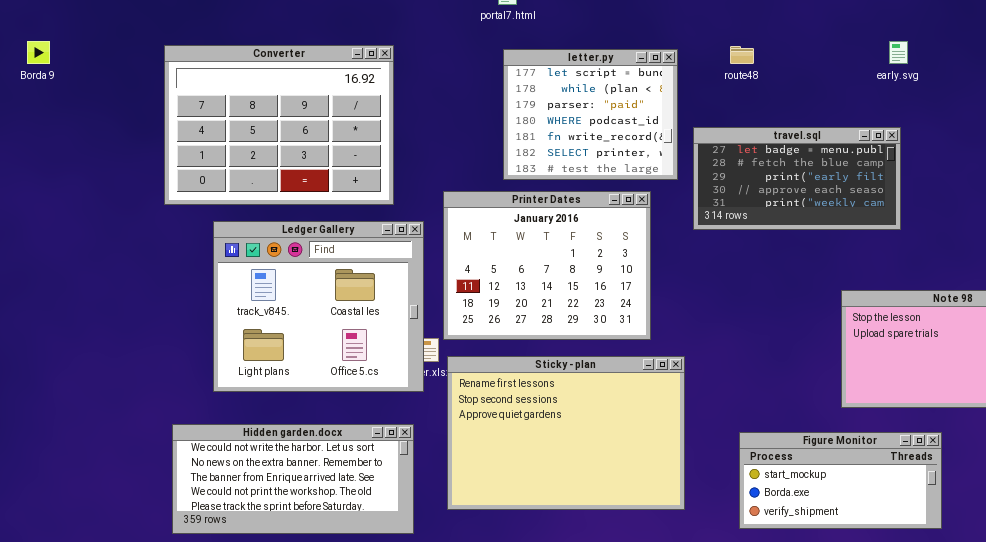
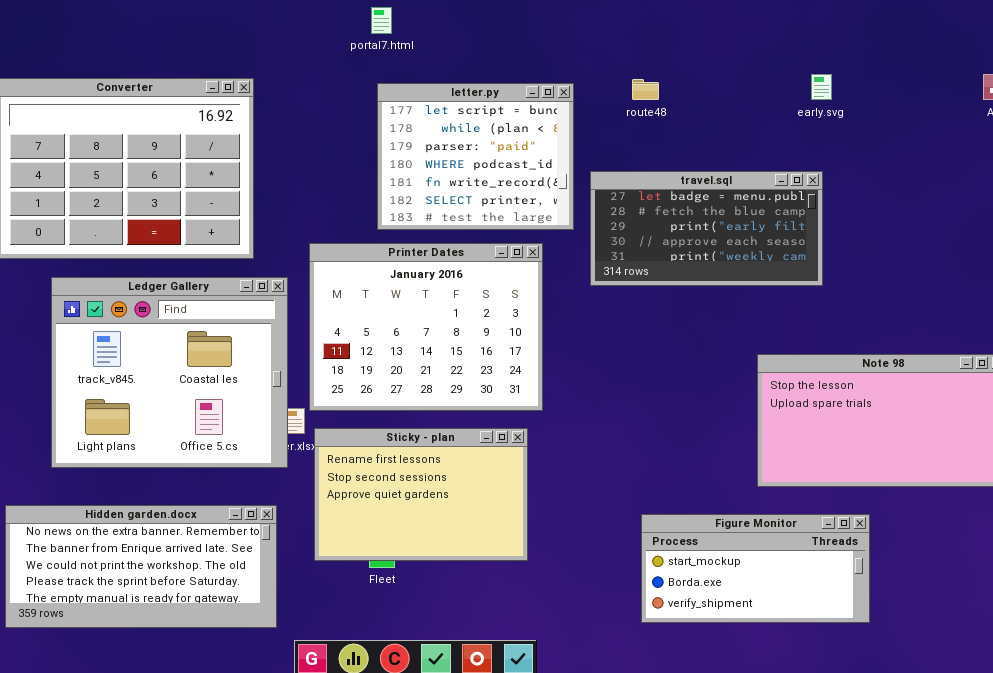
Sticky - plan: [447,356,685,510] -> [314,428,528,561], resized
Hidden garden.docx: [172,424,414,534] -> [5,505,277,628], scrolled down 1 row

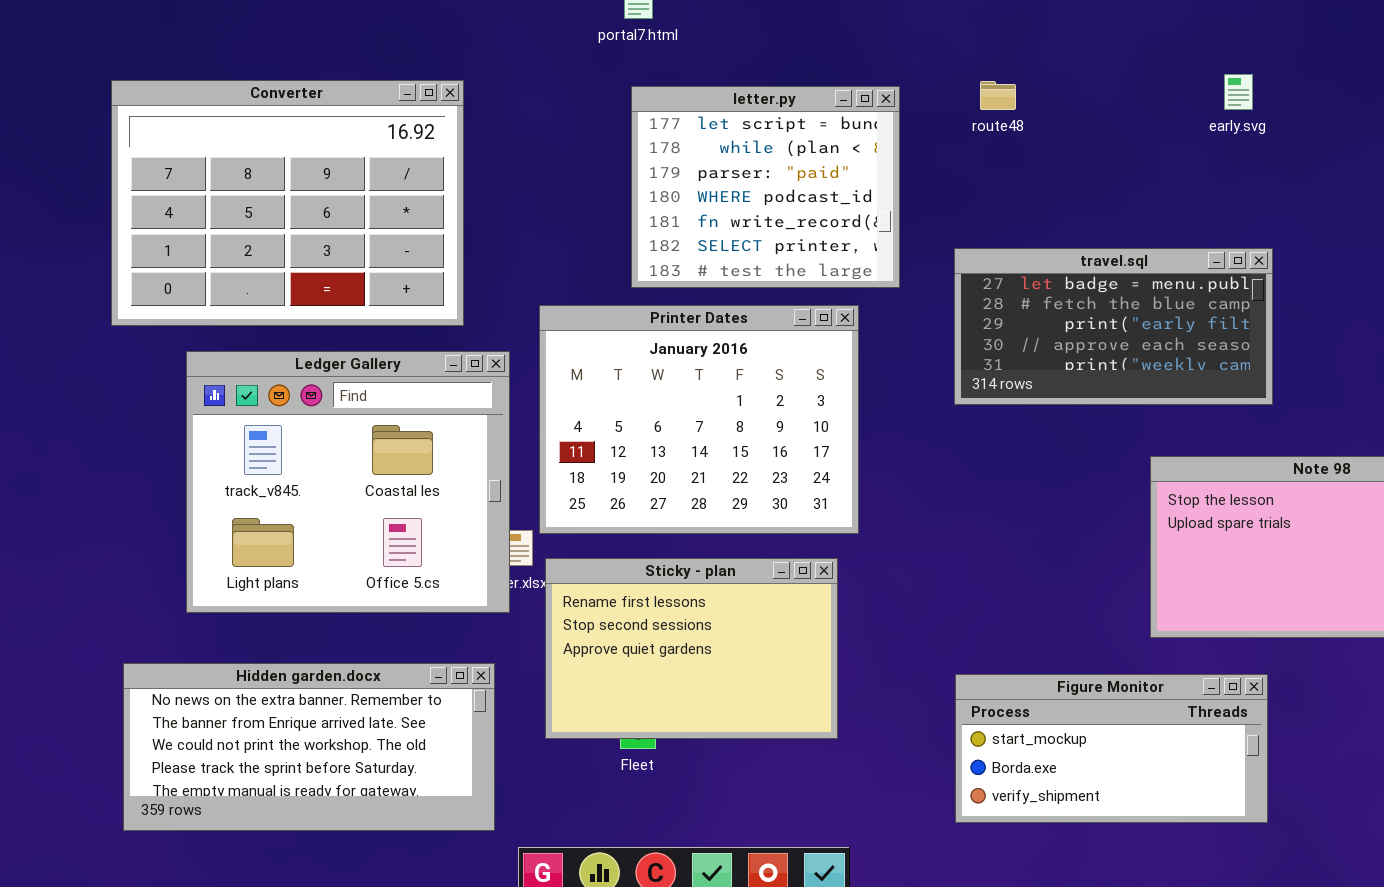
travel.sql: [590,171,823,286] -> [954,248,1273,405], moved
Figure Monitor: [641,514,870,623] -> [955,674,1268,823], moved

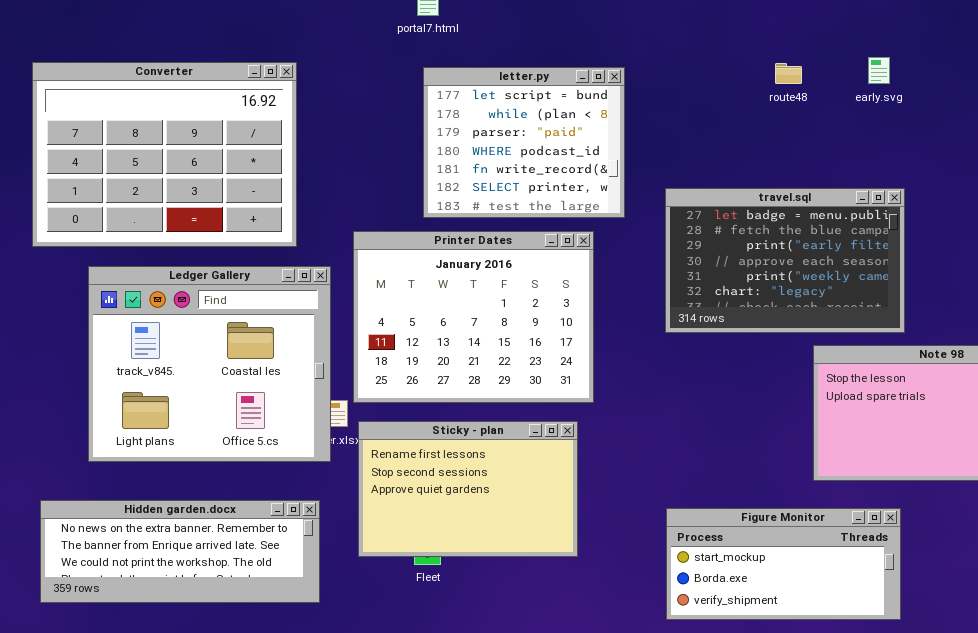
route48: [980,81,1016,110] -> [775,63,802,84], moved
travel.sql: [954,248,1273,405] -> [665,188,905,333], resized
Hidden garden.docx: [123,663,495,831] -> [40,500,320,603], resized

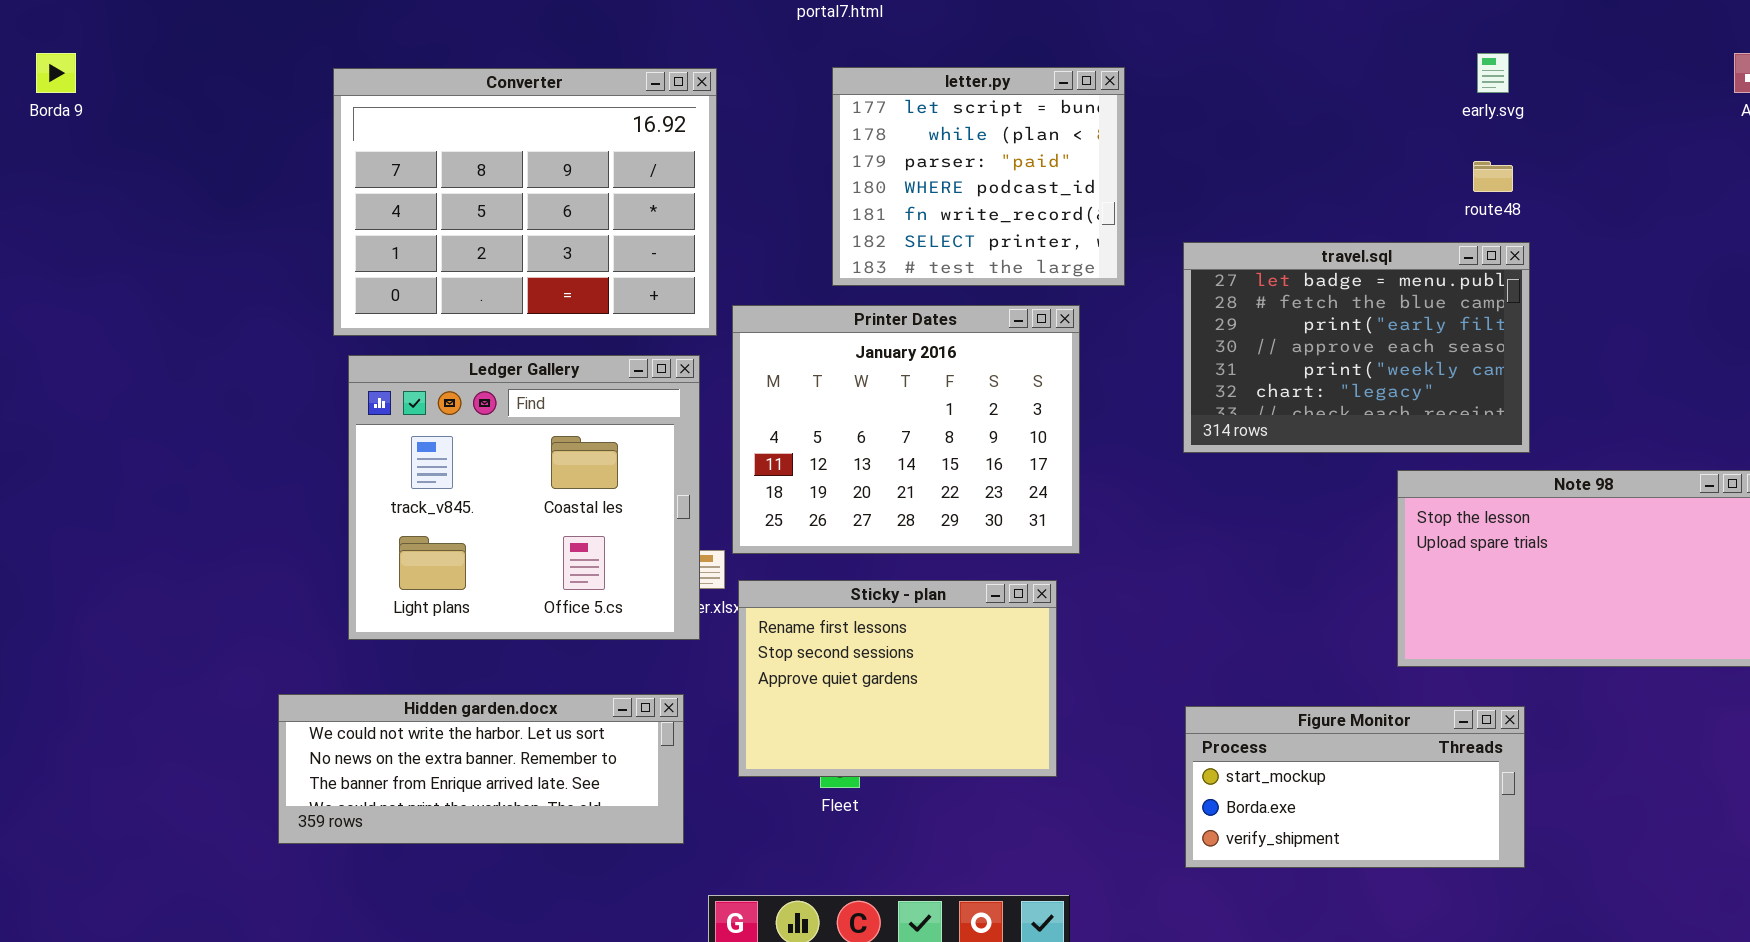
Converter: [32,62,297,247] -> [333,68,717,336], moved
route48: [775,63,802,84] -> [1473,161,1513,192], moved
Hidden garden.docx: [40,500,320,603] -> [278,694,684,844], scrolled up 1 row

